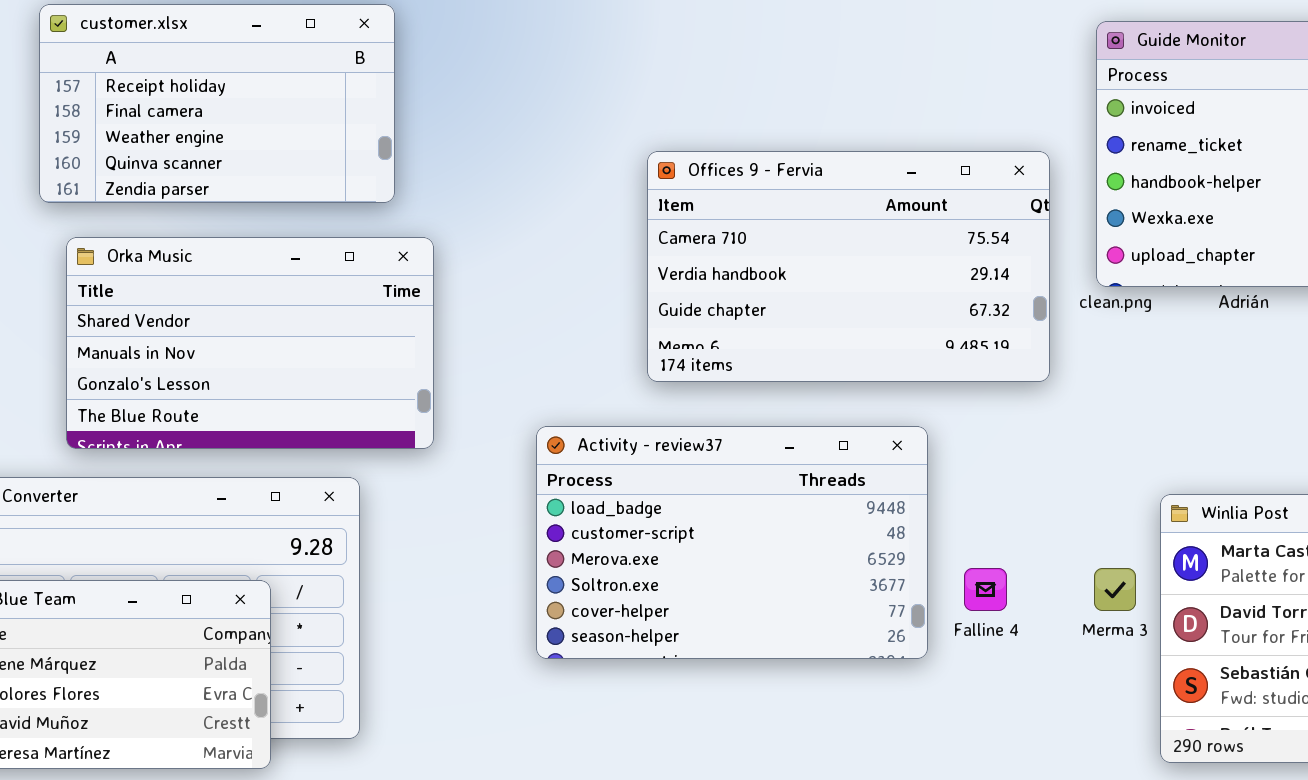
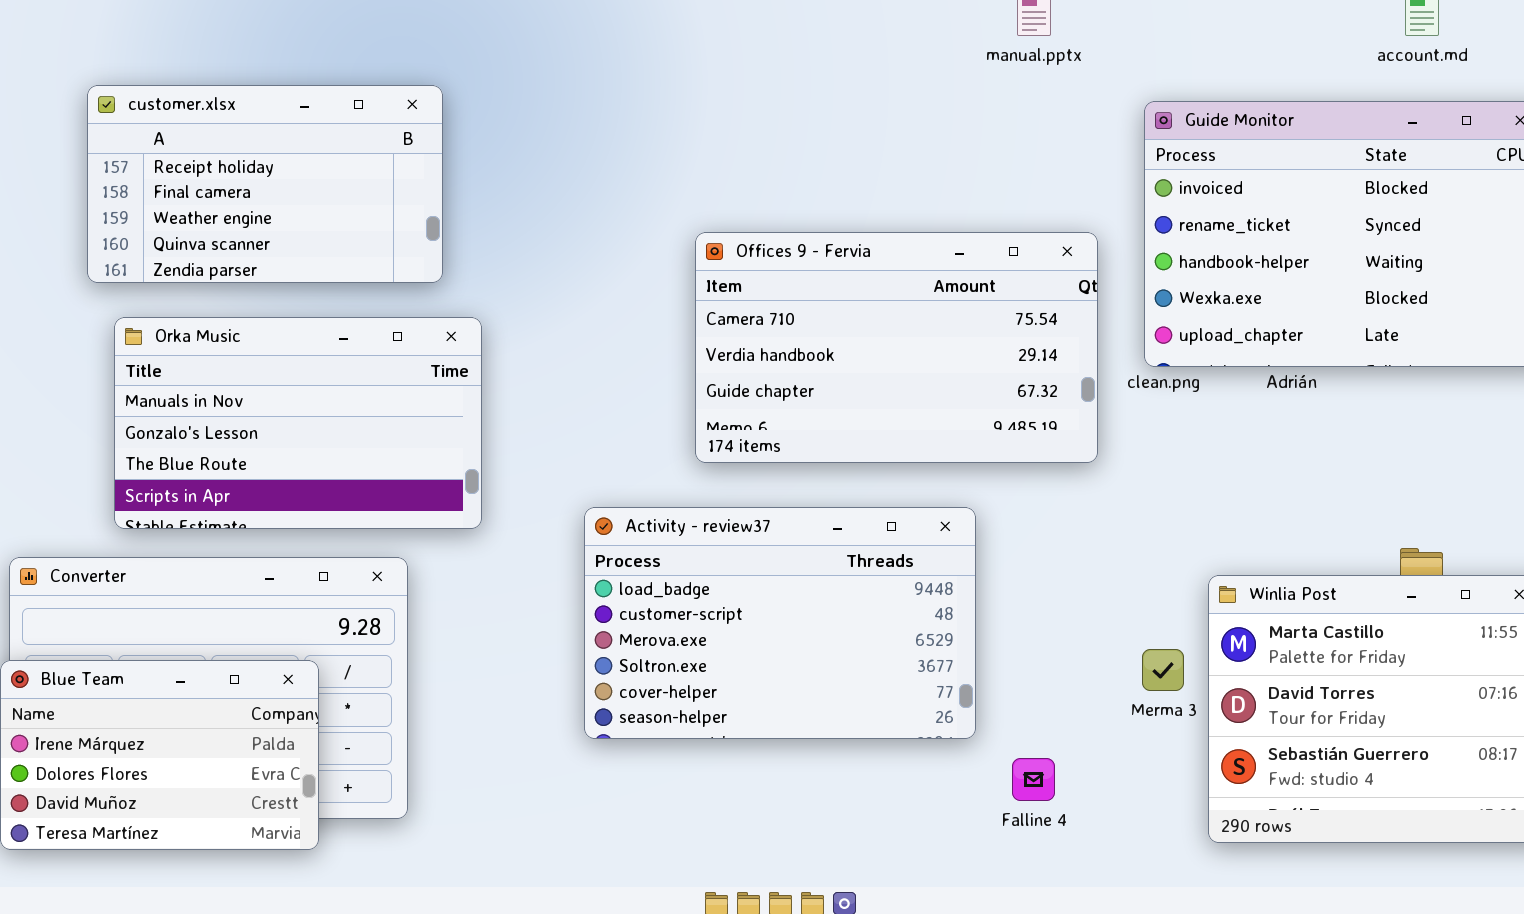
Orka Music: [66,237,434,449] -> [114,317,482,529], scrolled down 1 row
Falline 4: [964,568,1007,611] -> [1012,758,1055,801], moved

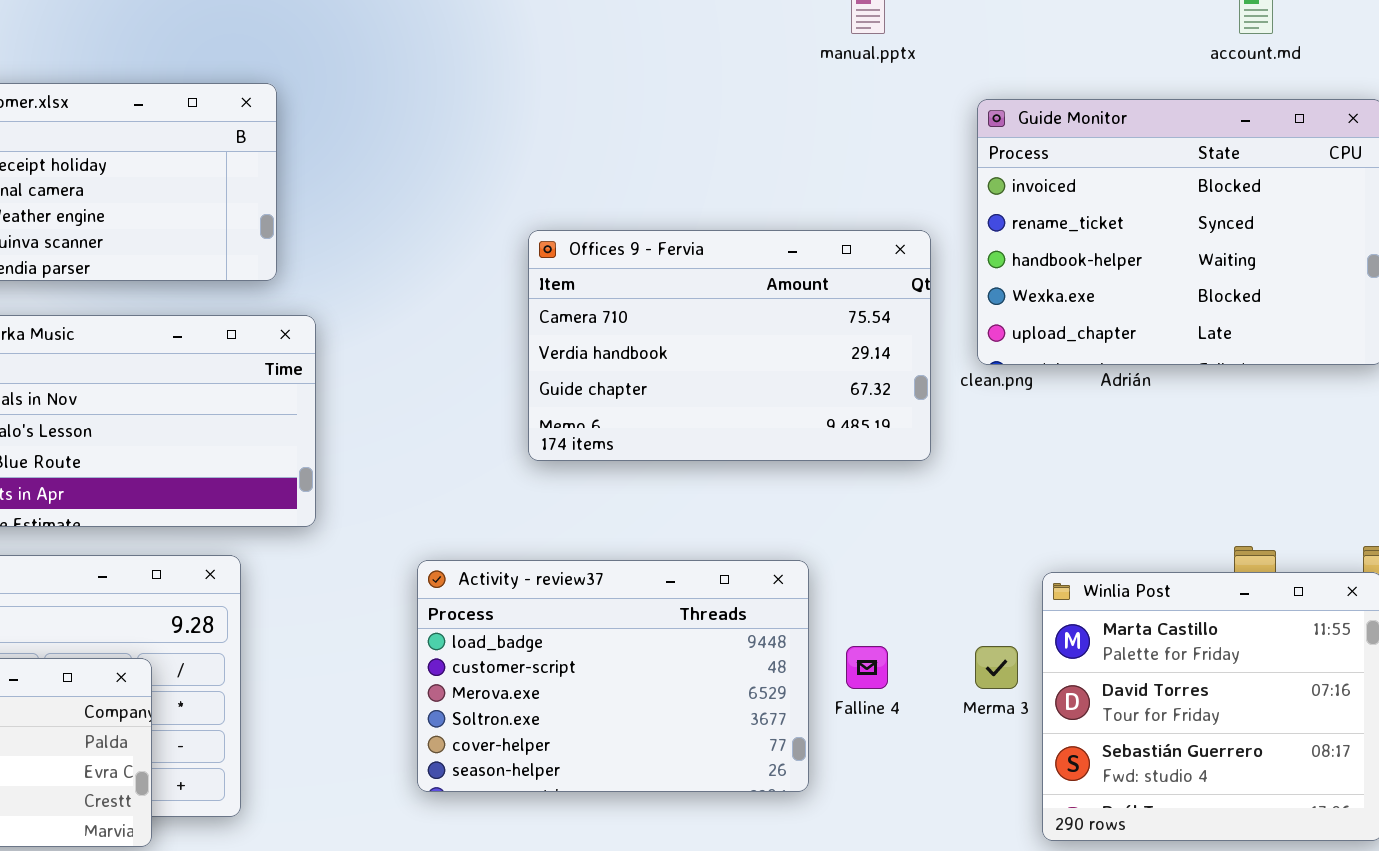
Activity - review37: [584,507,976,739] -> [417,560,809,792], moved
Falline 4: [1012,758,1055,801] -> [846,646,888,689], moved

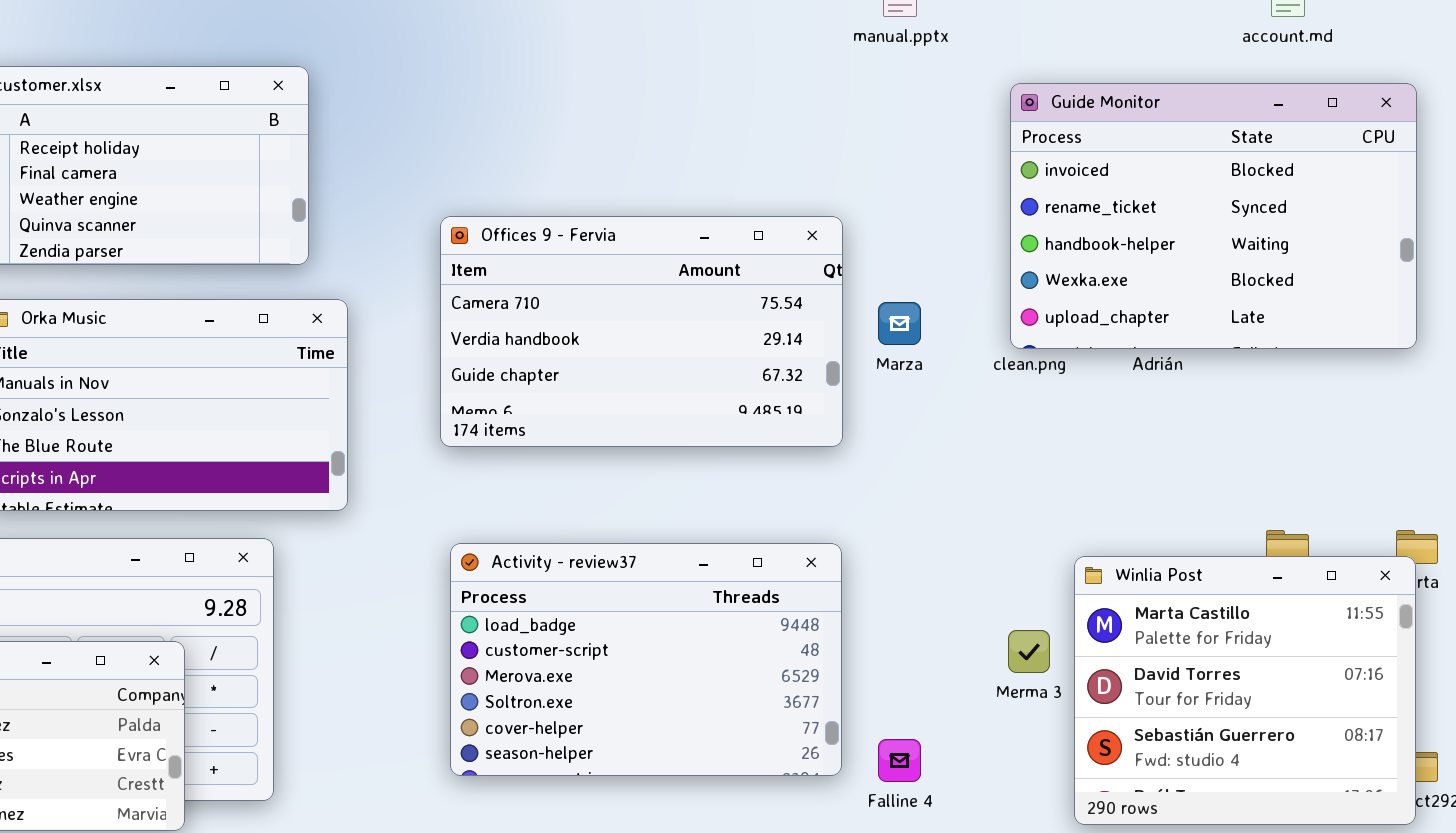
Offices 9 - Fervia: [528,230,931,461] -> [440,216,843,447], moved
Falline 4: [846,646,888,689] -> [878,739,921,782], moved

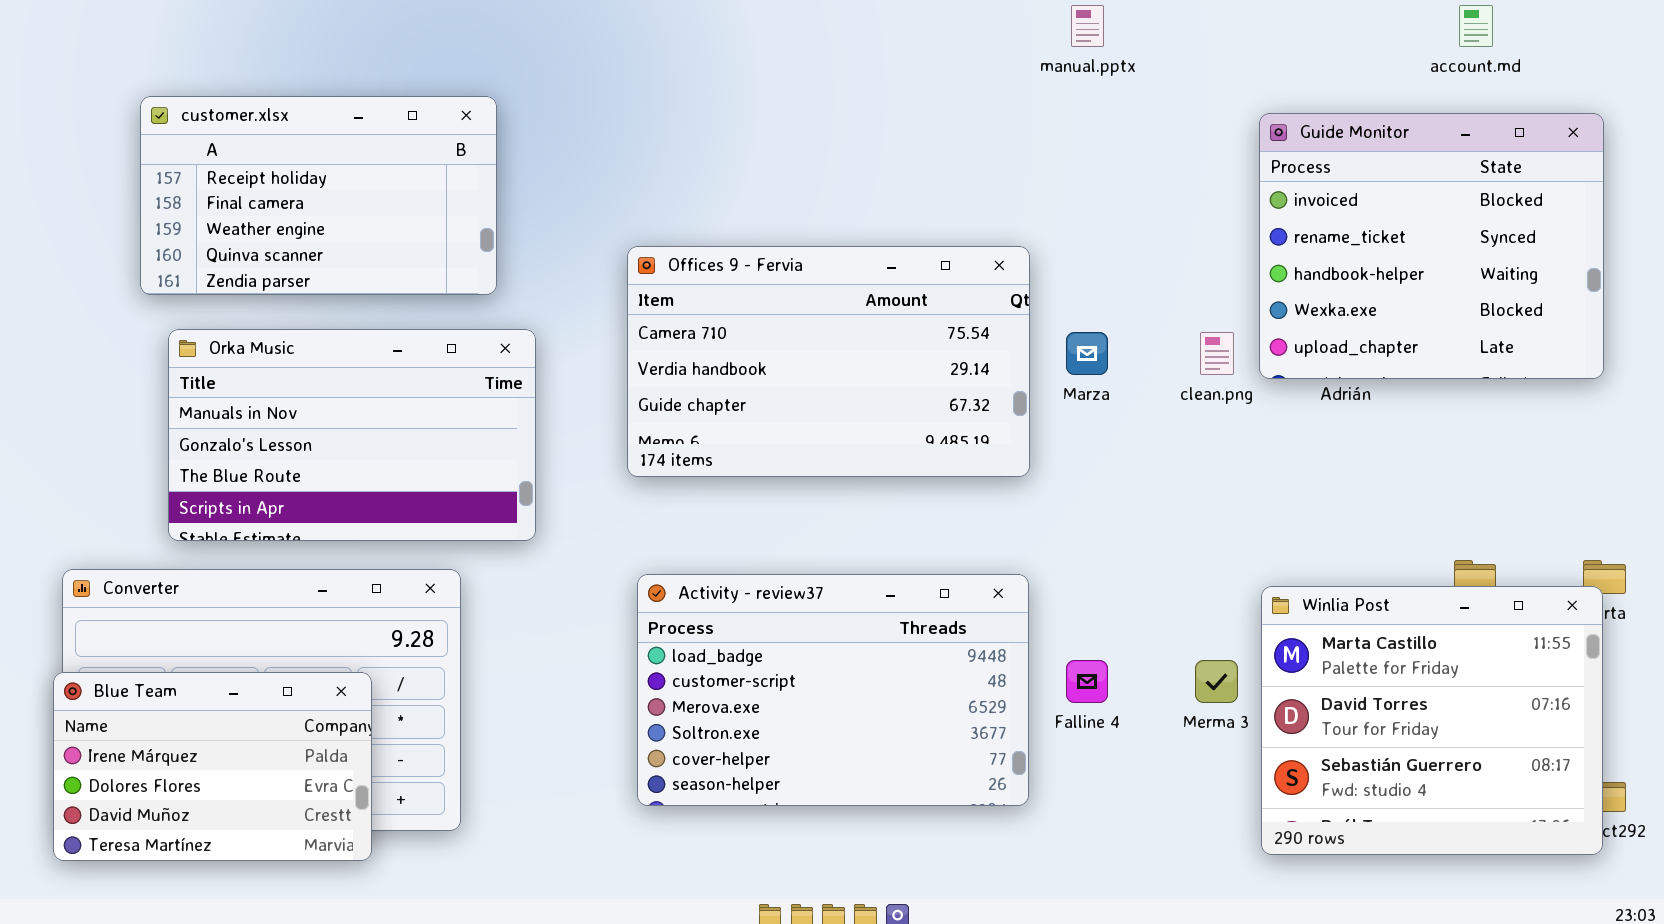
Guide Monitor: [1010,83,1417,349] -> [1259,113,1604,379], resized
Falline 4: [878,739,921,782] -> [1066,660,1108,703], moved

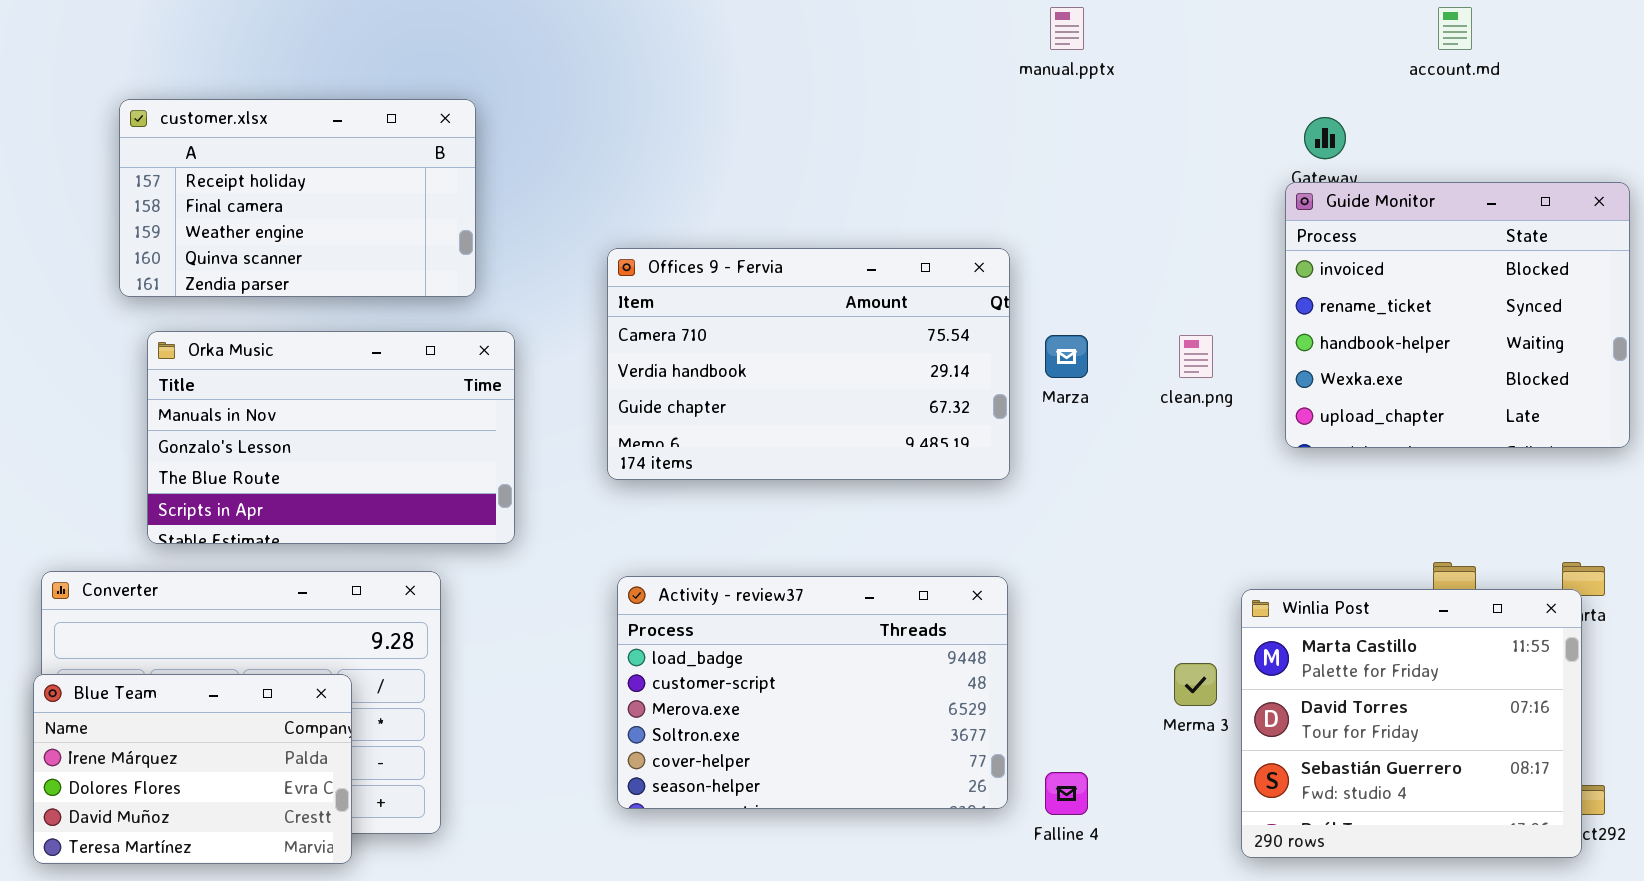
Guide Monitor: [1259,113,1604,379] -> [1285,182,1630,448], moved
Falline 4: [1066,660,1108,703] -> [1045,772,1088,815], moved

